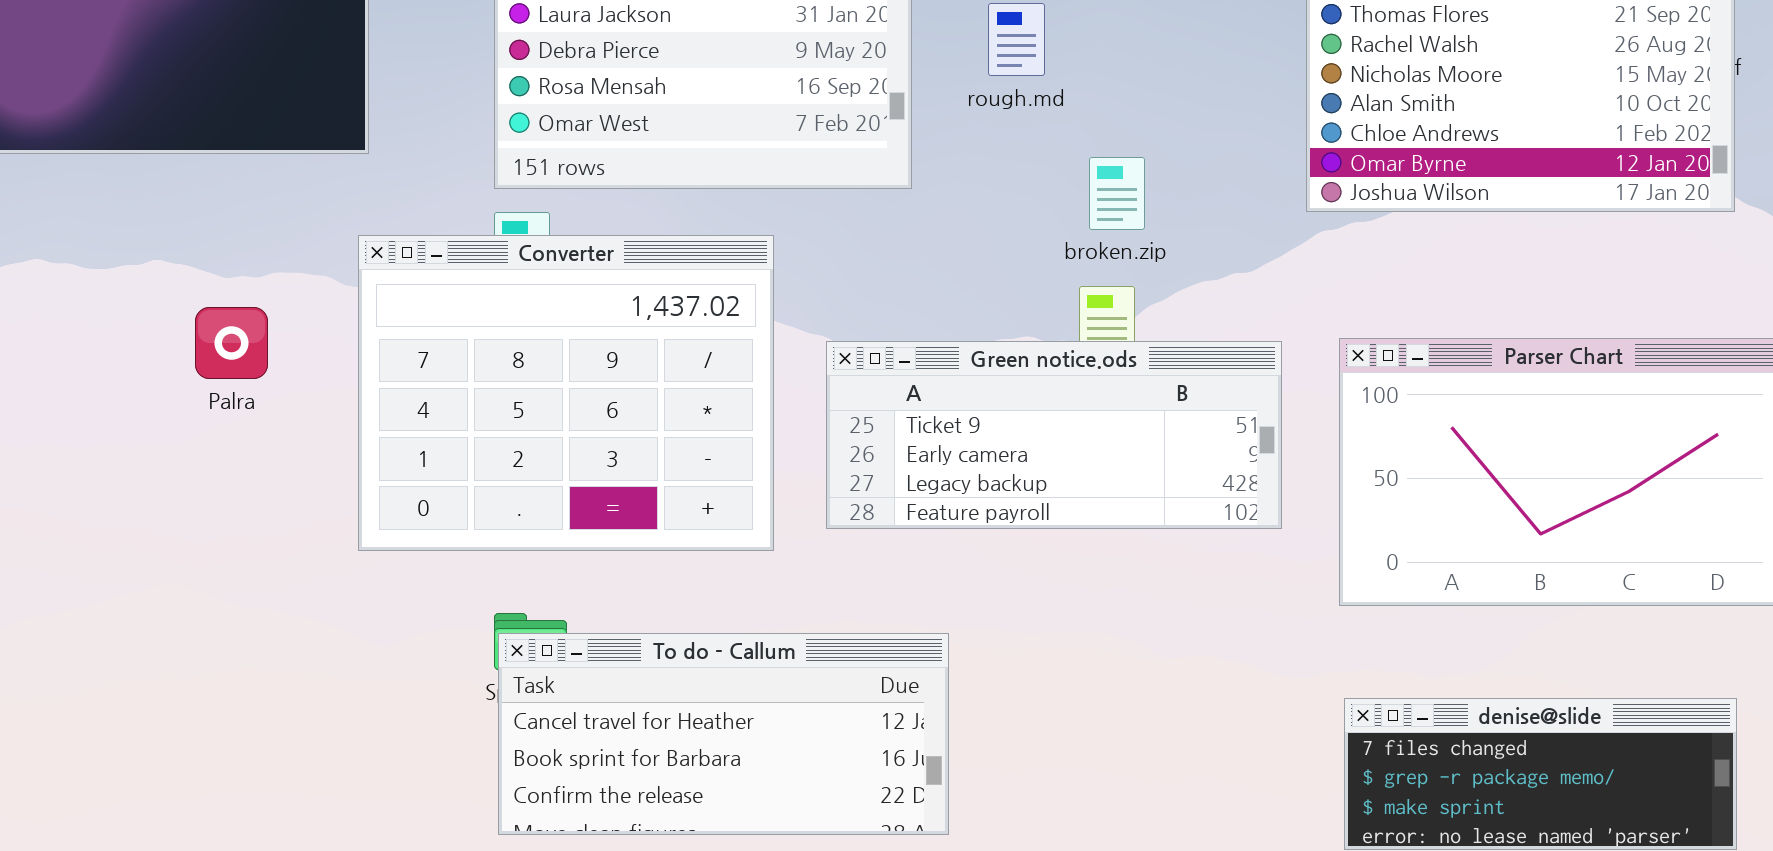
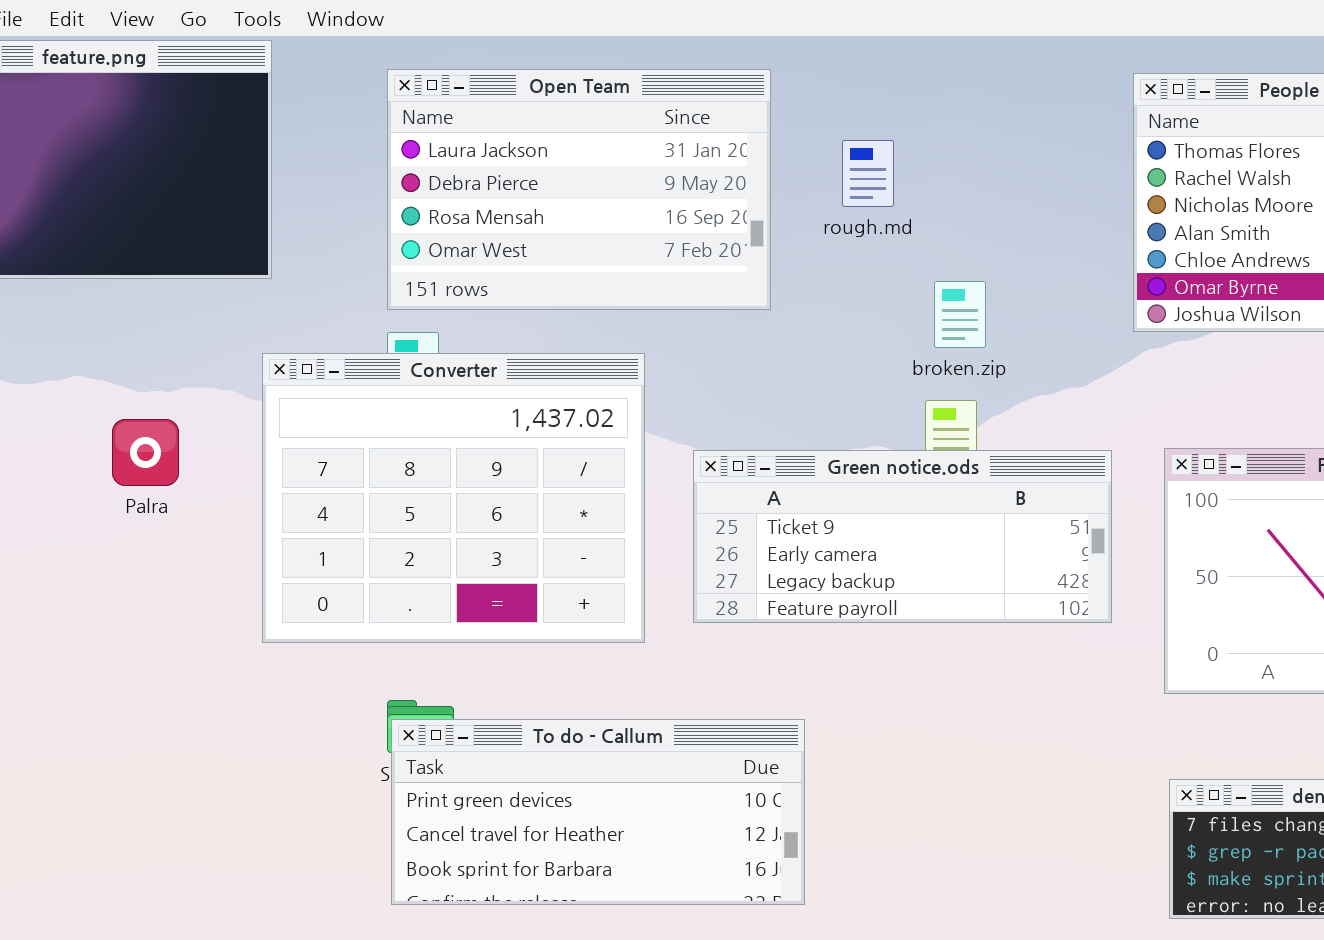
To do - Callum: [498,633,949,835] -> [391,719,805,905], scrolled up 1 row

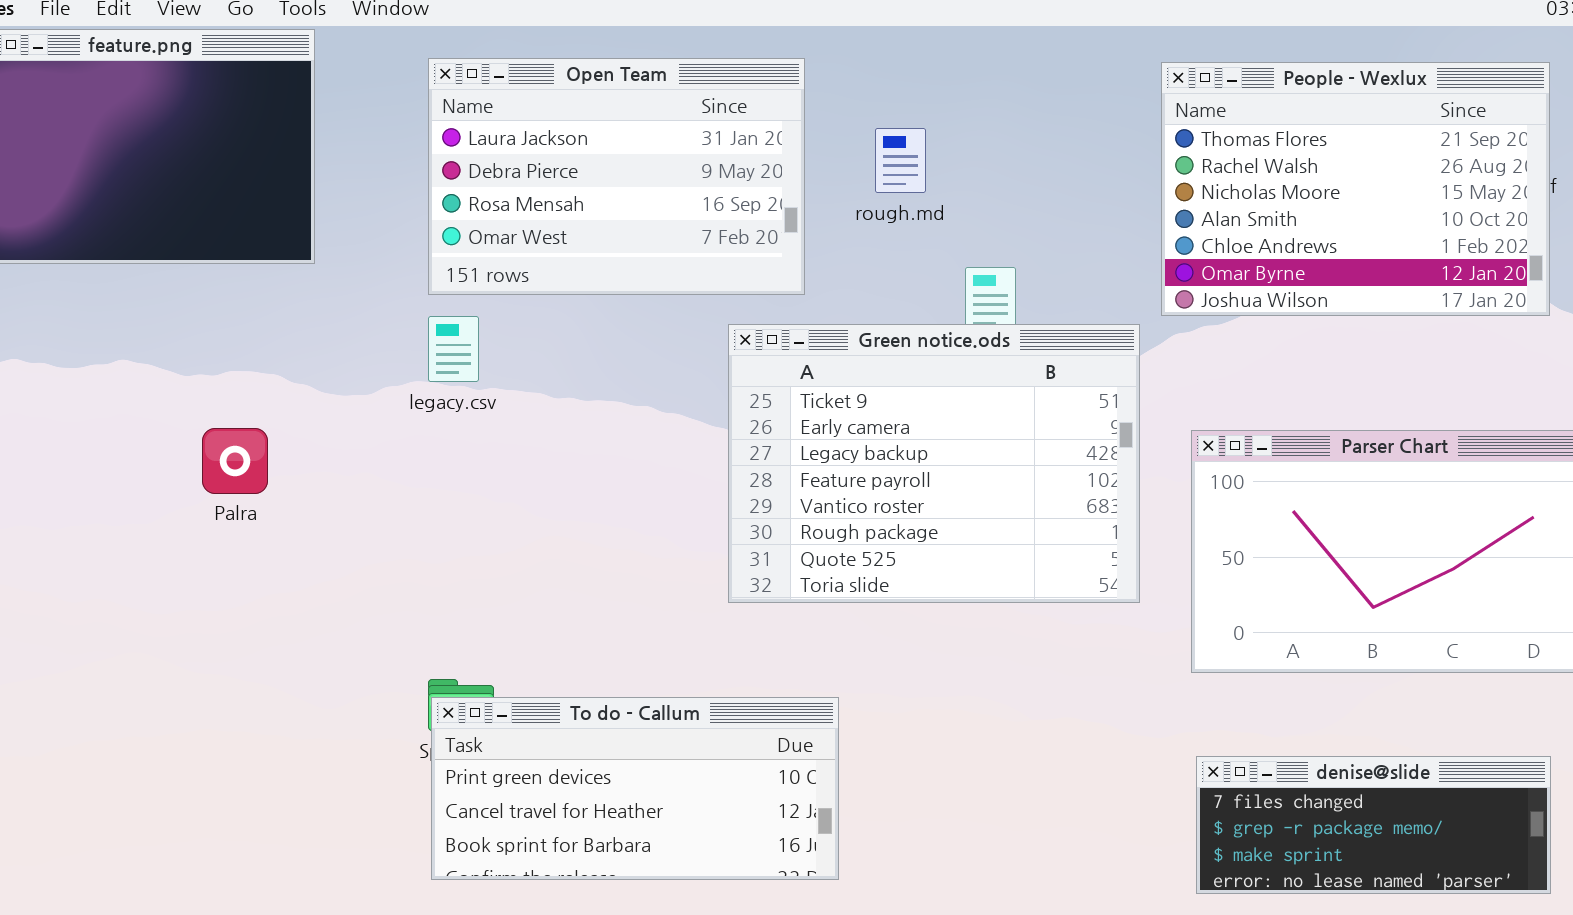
Converter: [262,353,645,643] -> none, closed
Palra: [112,419,179,486] -> [202,428,268,494], moved
Green notice.ods: [693,450,1112,623] -> [728,324,1140,603], resized

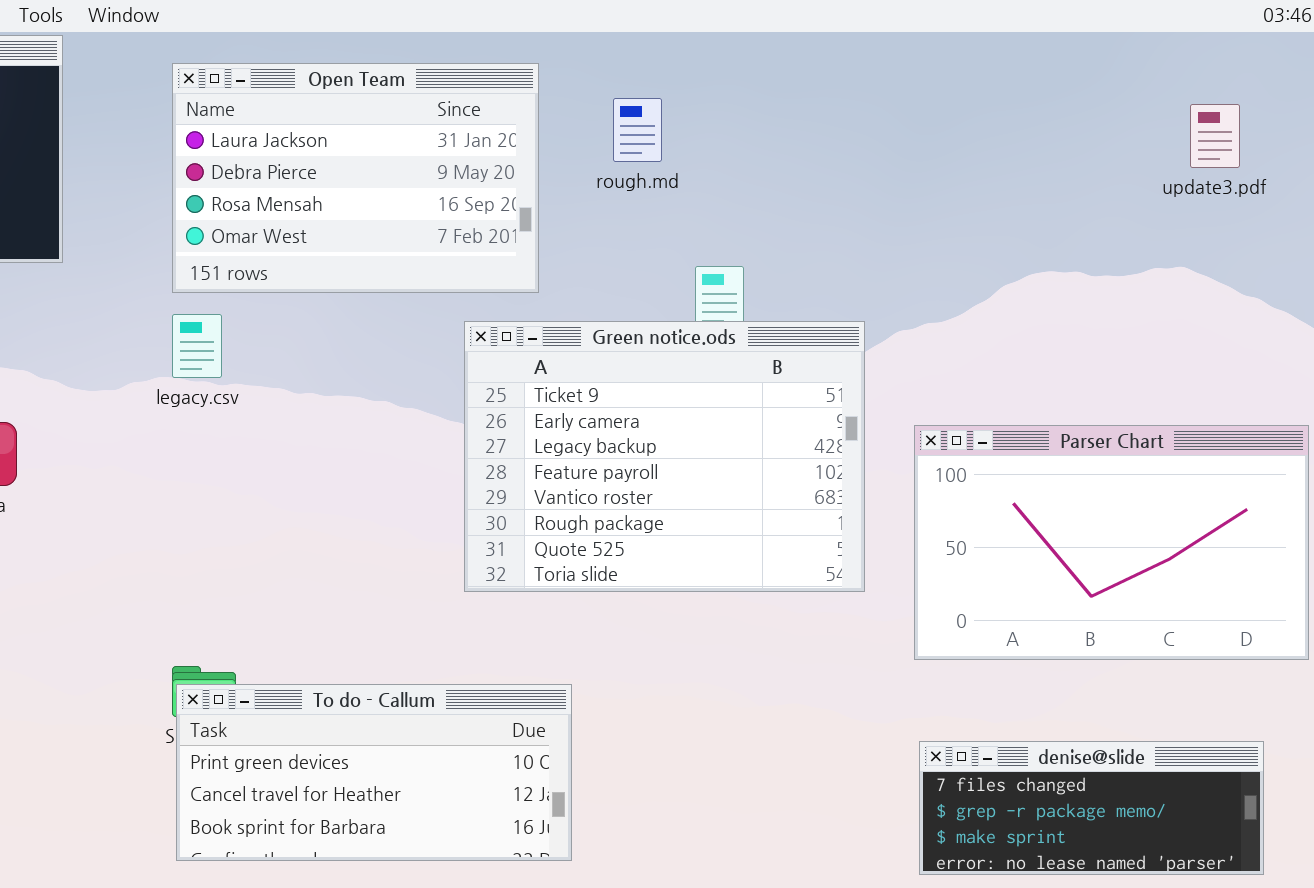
People - Wexlux: [1161,62,1550,316] -> none, closed
rough.md: [875,128,926,193] -> [613,98,662,162], moved

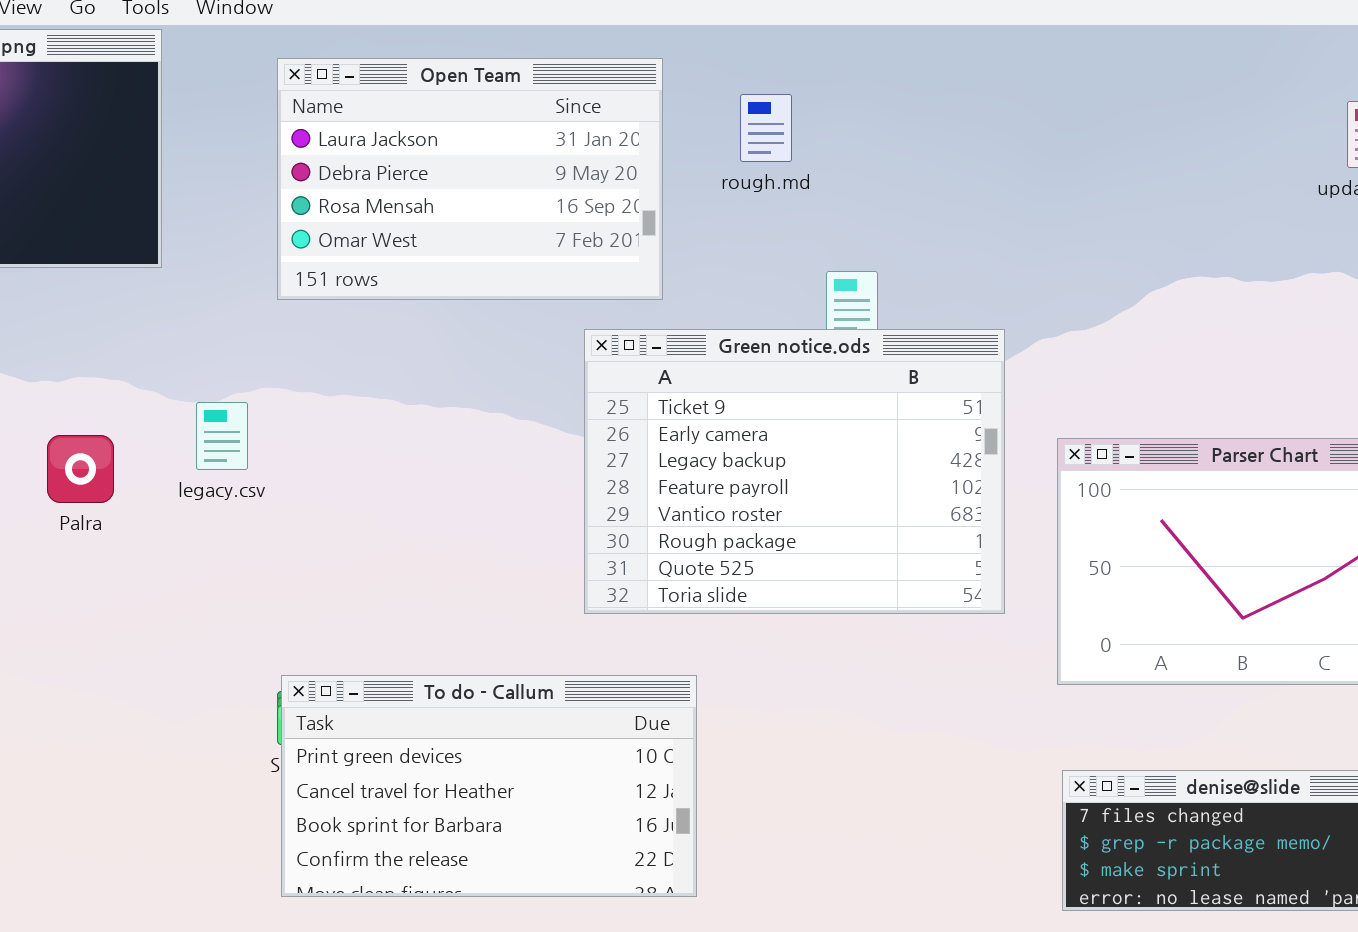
legacy.csv: [172,314,222,378] -> [196,402,248,470], moved
To do - Callum: [176,684,572,861] -> [281,675,697,897], resized

